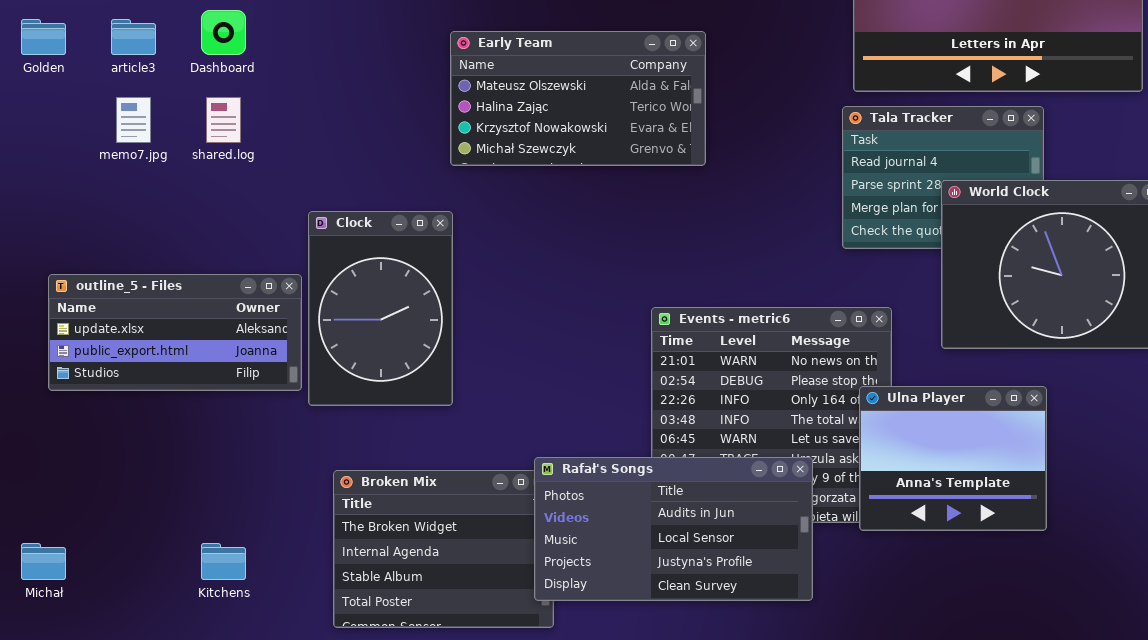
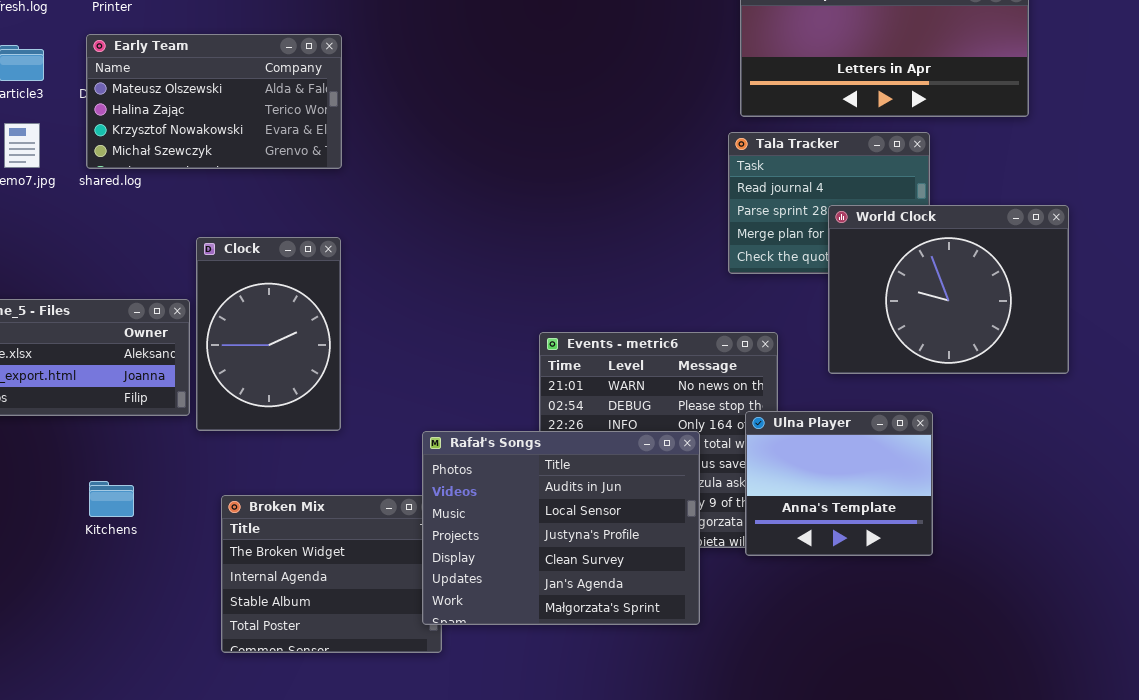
Early Team: [450,31,706,166] -> [86,34,342,169], moved
Rafał's Songs: [534,457,813,601] -> [422,431,700,625], resized
Kitchens: [201,543,246,580] -> [89,481,134,517], moved

